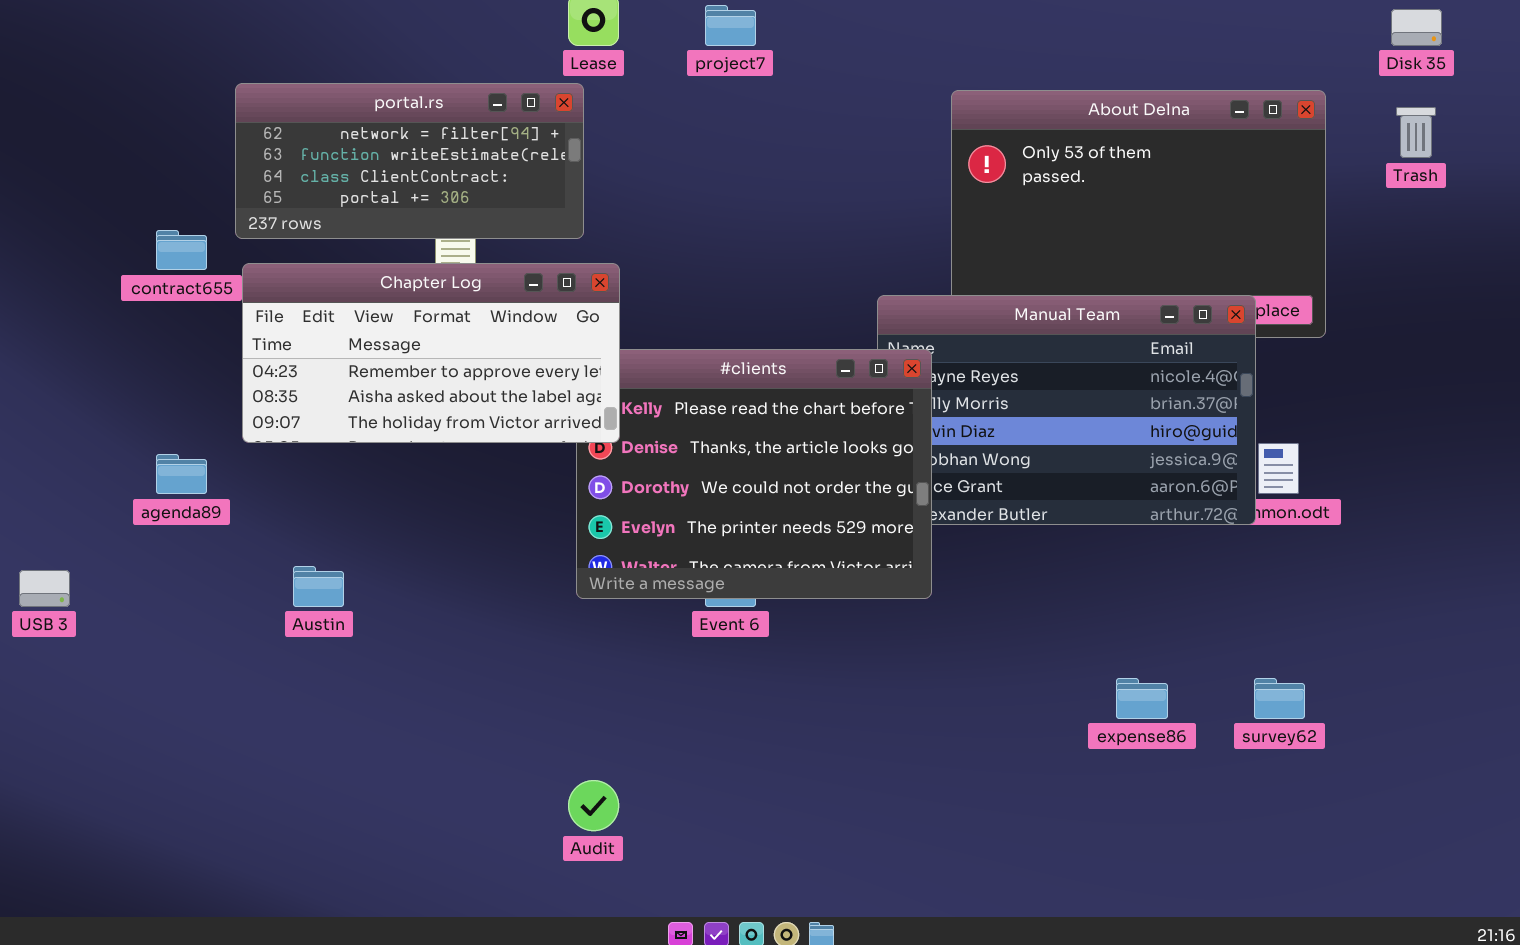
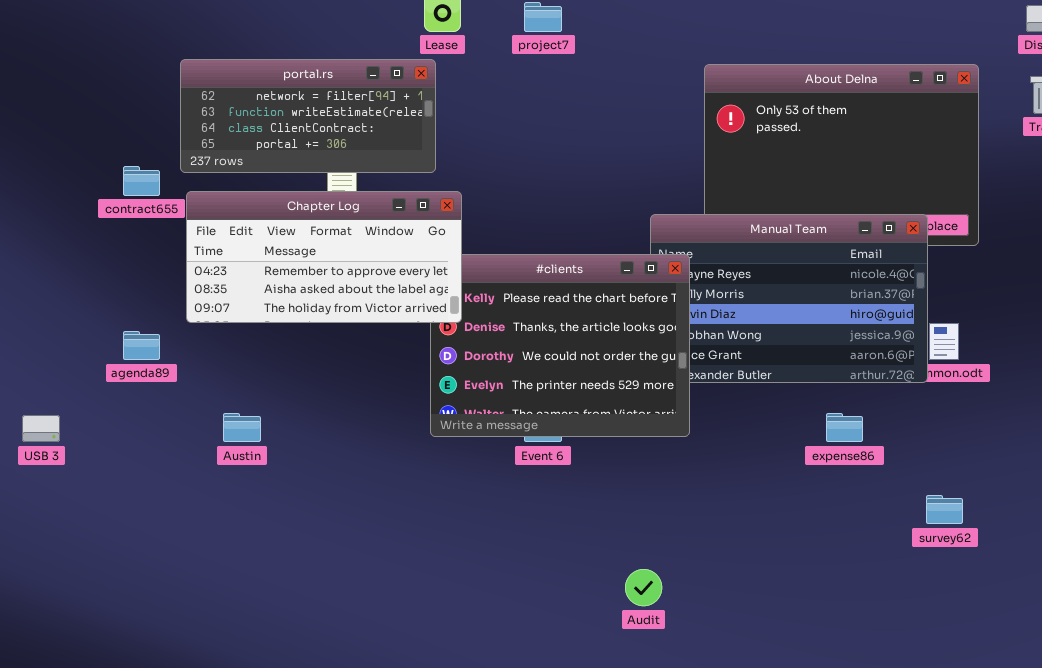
expense86: [1116,678,1168,719] -> [826,413,863,442], moved
Audit: [568,780,619,831] -> [625,569,662,606], moved

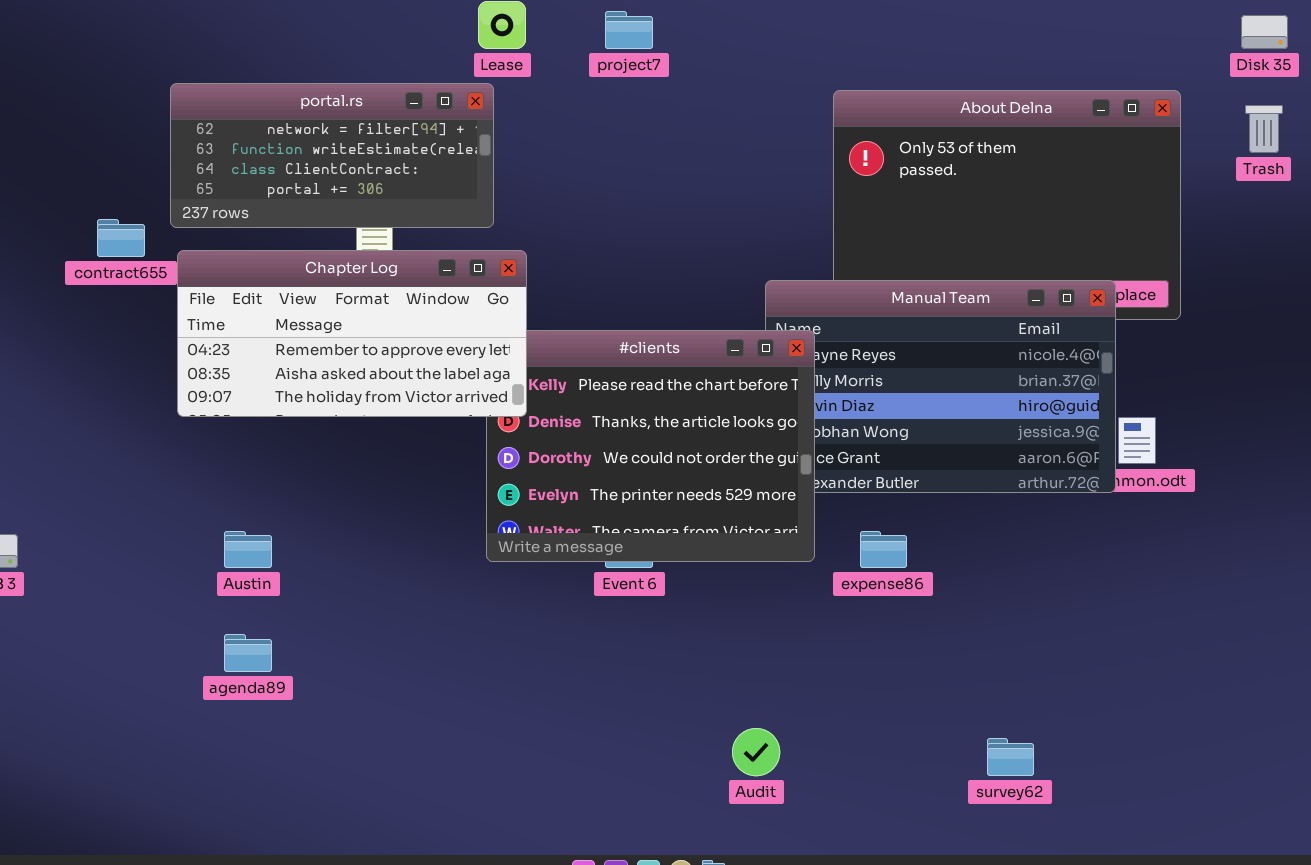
agenda89: [123,331,160,360] -> [224,634,272,672], moved
expense86: [826,413,863,442] -> [860,531,907,568], moved
survey62: [926,495,963,524] -> [987,738,1034,776], moved

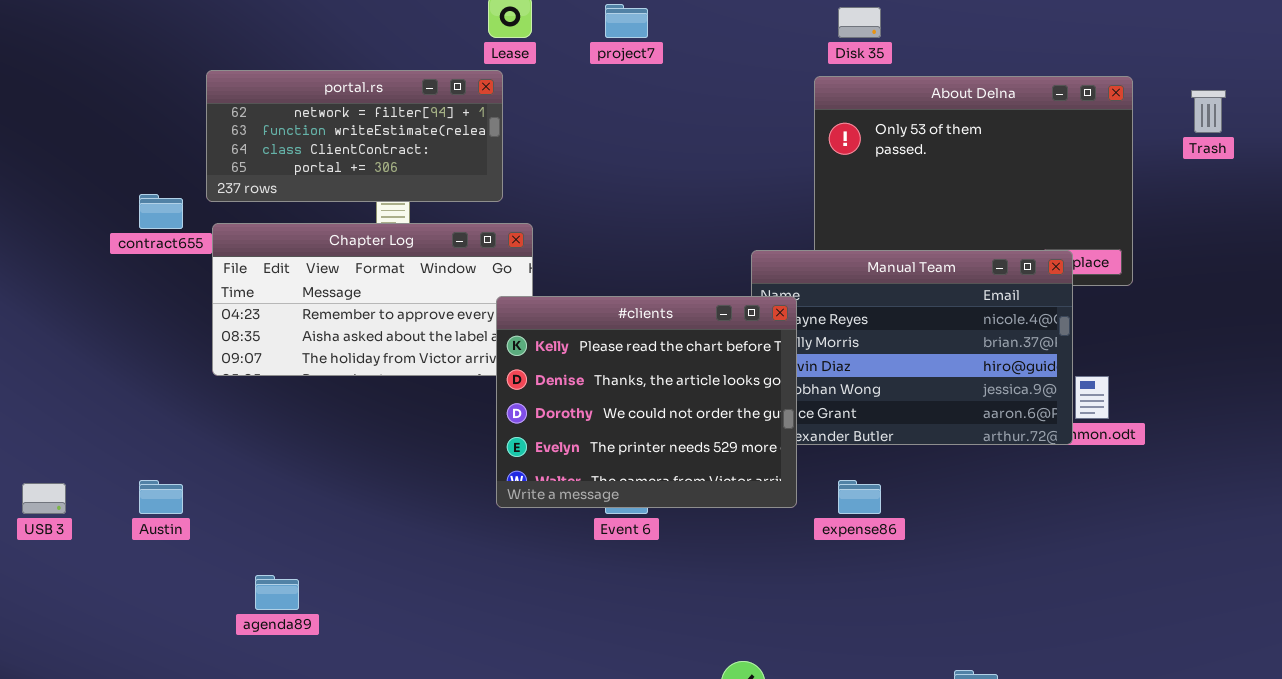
Disk 35: [1241,15,1288,49] -> [838,7,881,38], moved
#clients: [486,330,815,562] -> [496,296,797,508], raised
Austin: [224,531,272,568] -> [139,480,183,514], moved

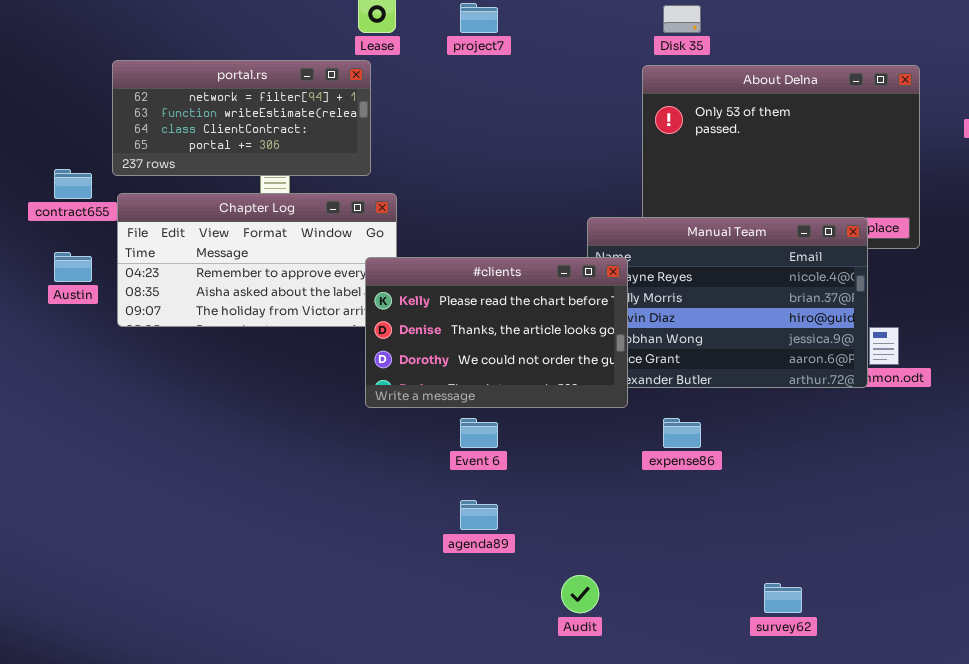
#clients: [496,296,797,508] -> [365,257,628,408], resized
Austin: [139,480,183,514] -> [54,252,92,282], moved
agenda89: [255,575,299,610] -> [460,500,498,530], moved

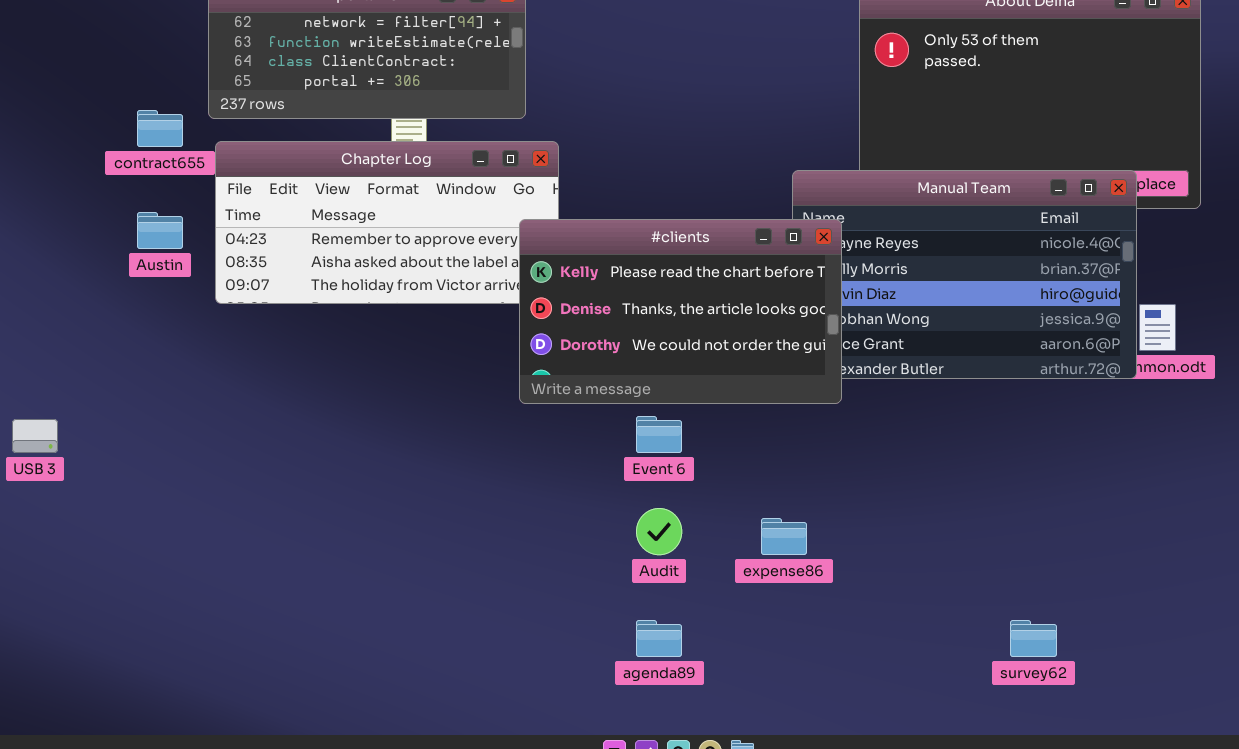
expense86: [663,418,701,448] -> [761,518,807,555], moved
agenda89: [460,500,498,530] -> [636,620,682,657], moved
Audit: [561,575,599,613] -> [636,508,682,555], moved

